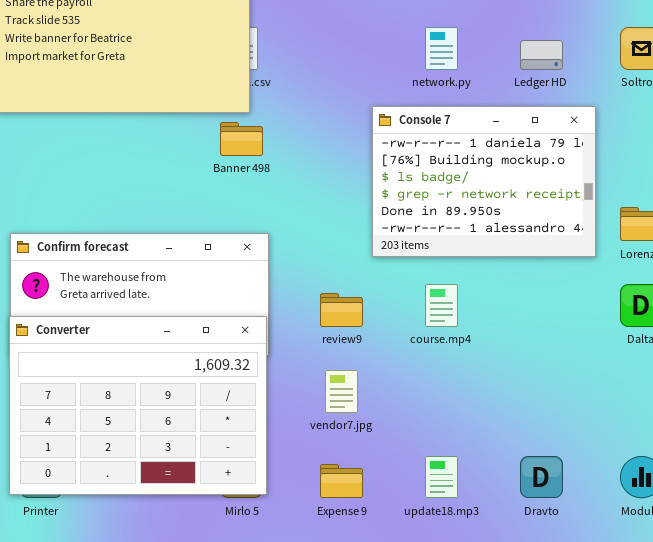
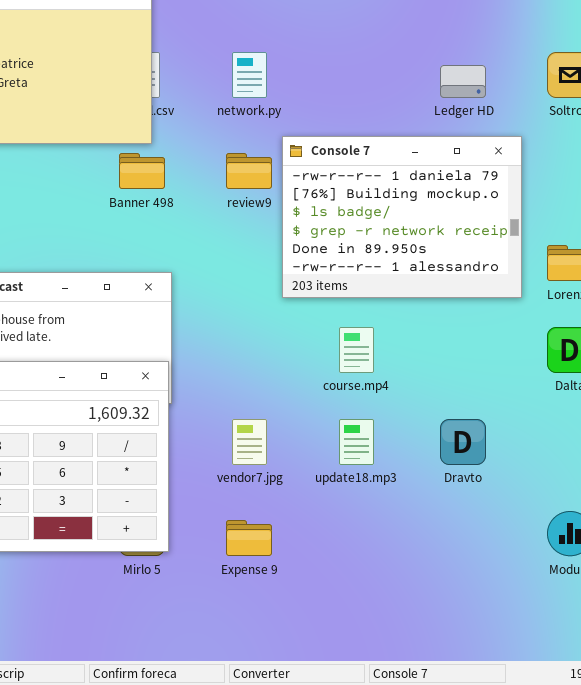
network.py: [425,27,458,70] -> [232,52,267,98], moved
review9: [320,293,363,327] -> [226,153,272,189], moved
update18.mp3: [425,456,458,498] -> [339,419,374,465], moved
Dravto: [520,456,563,498] -> [440,419,486,465], moved

